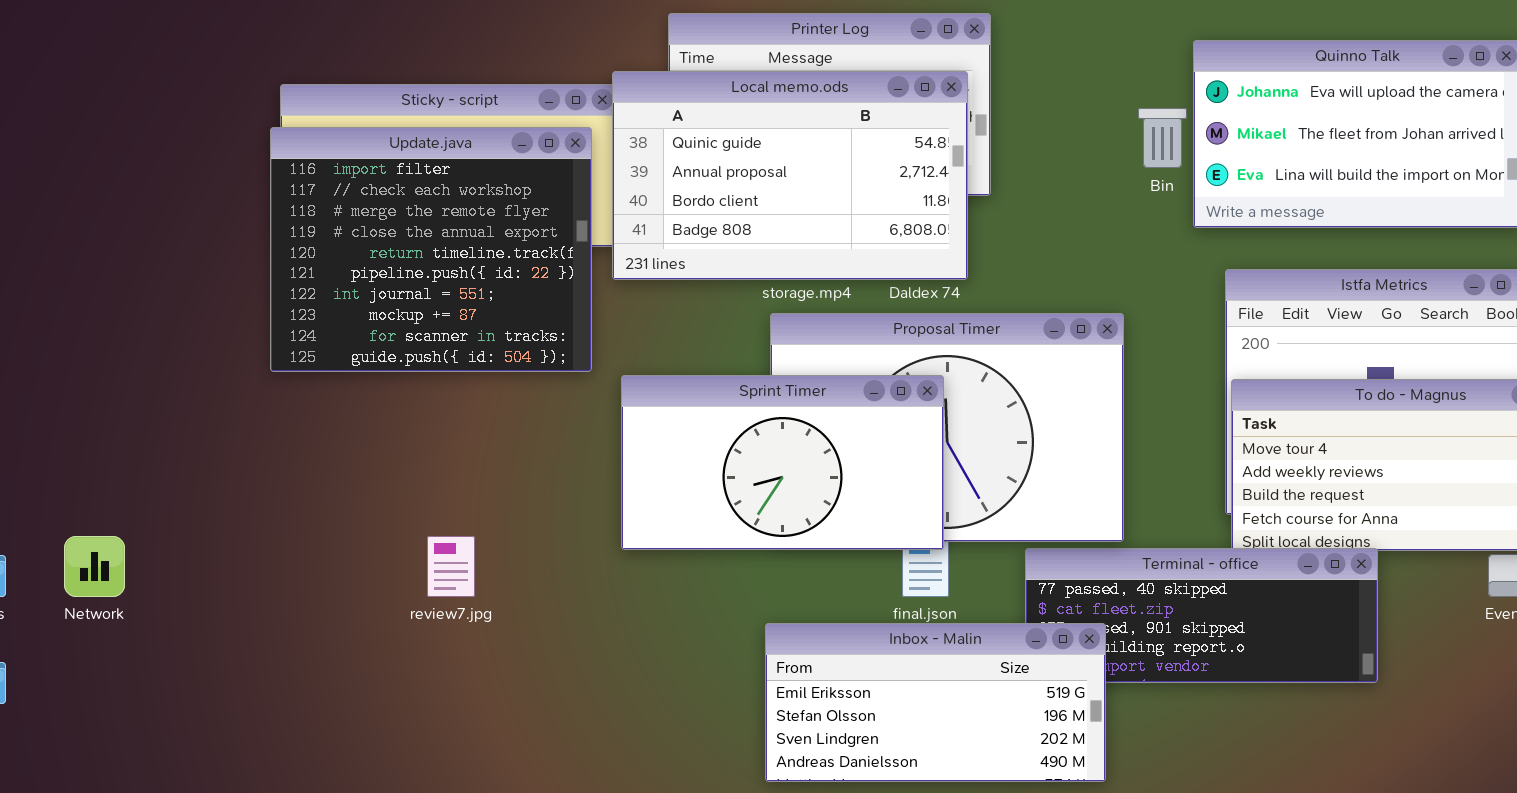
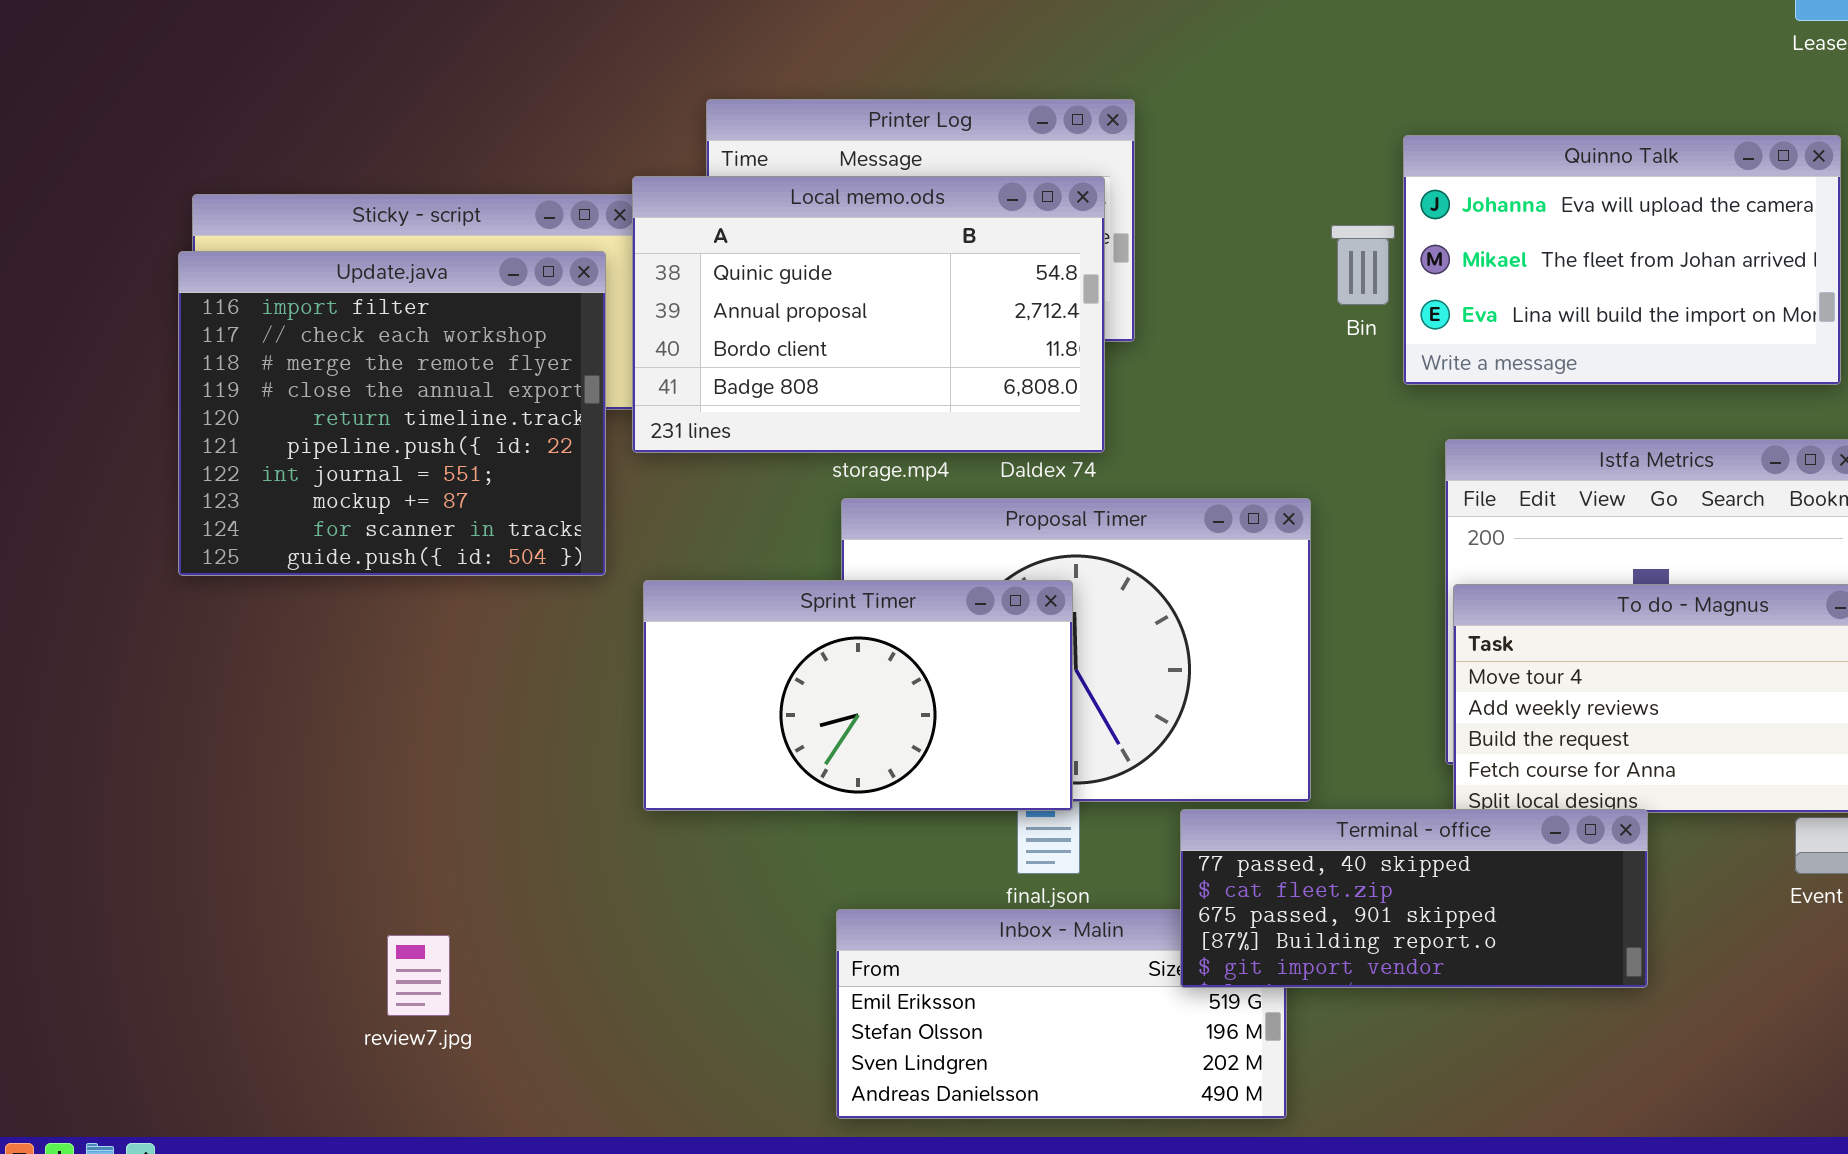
review7.jpg: [427,536,475,597] -> [387,935,450,1016], moved
Terminal - office: [1025,548,1378,683] -> [1180,809,1648,988], raised

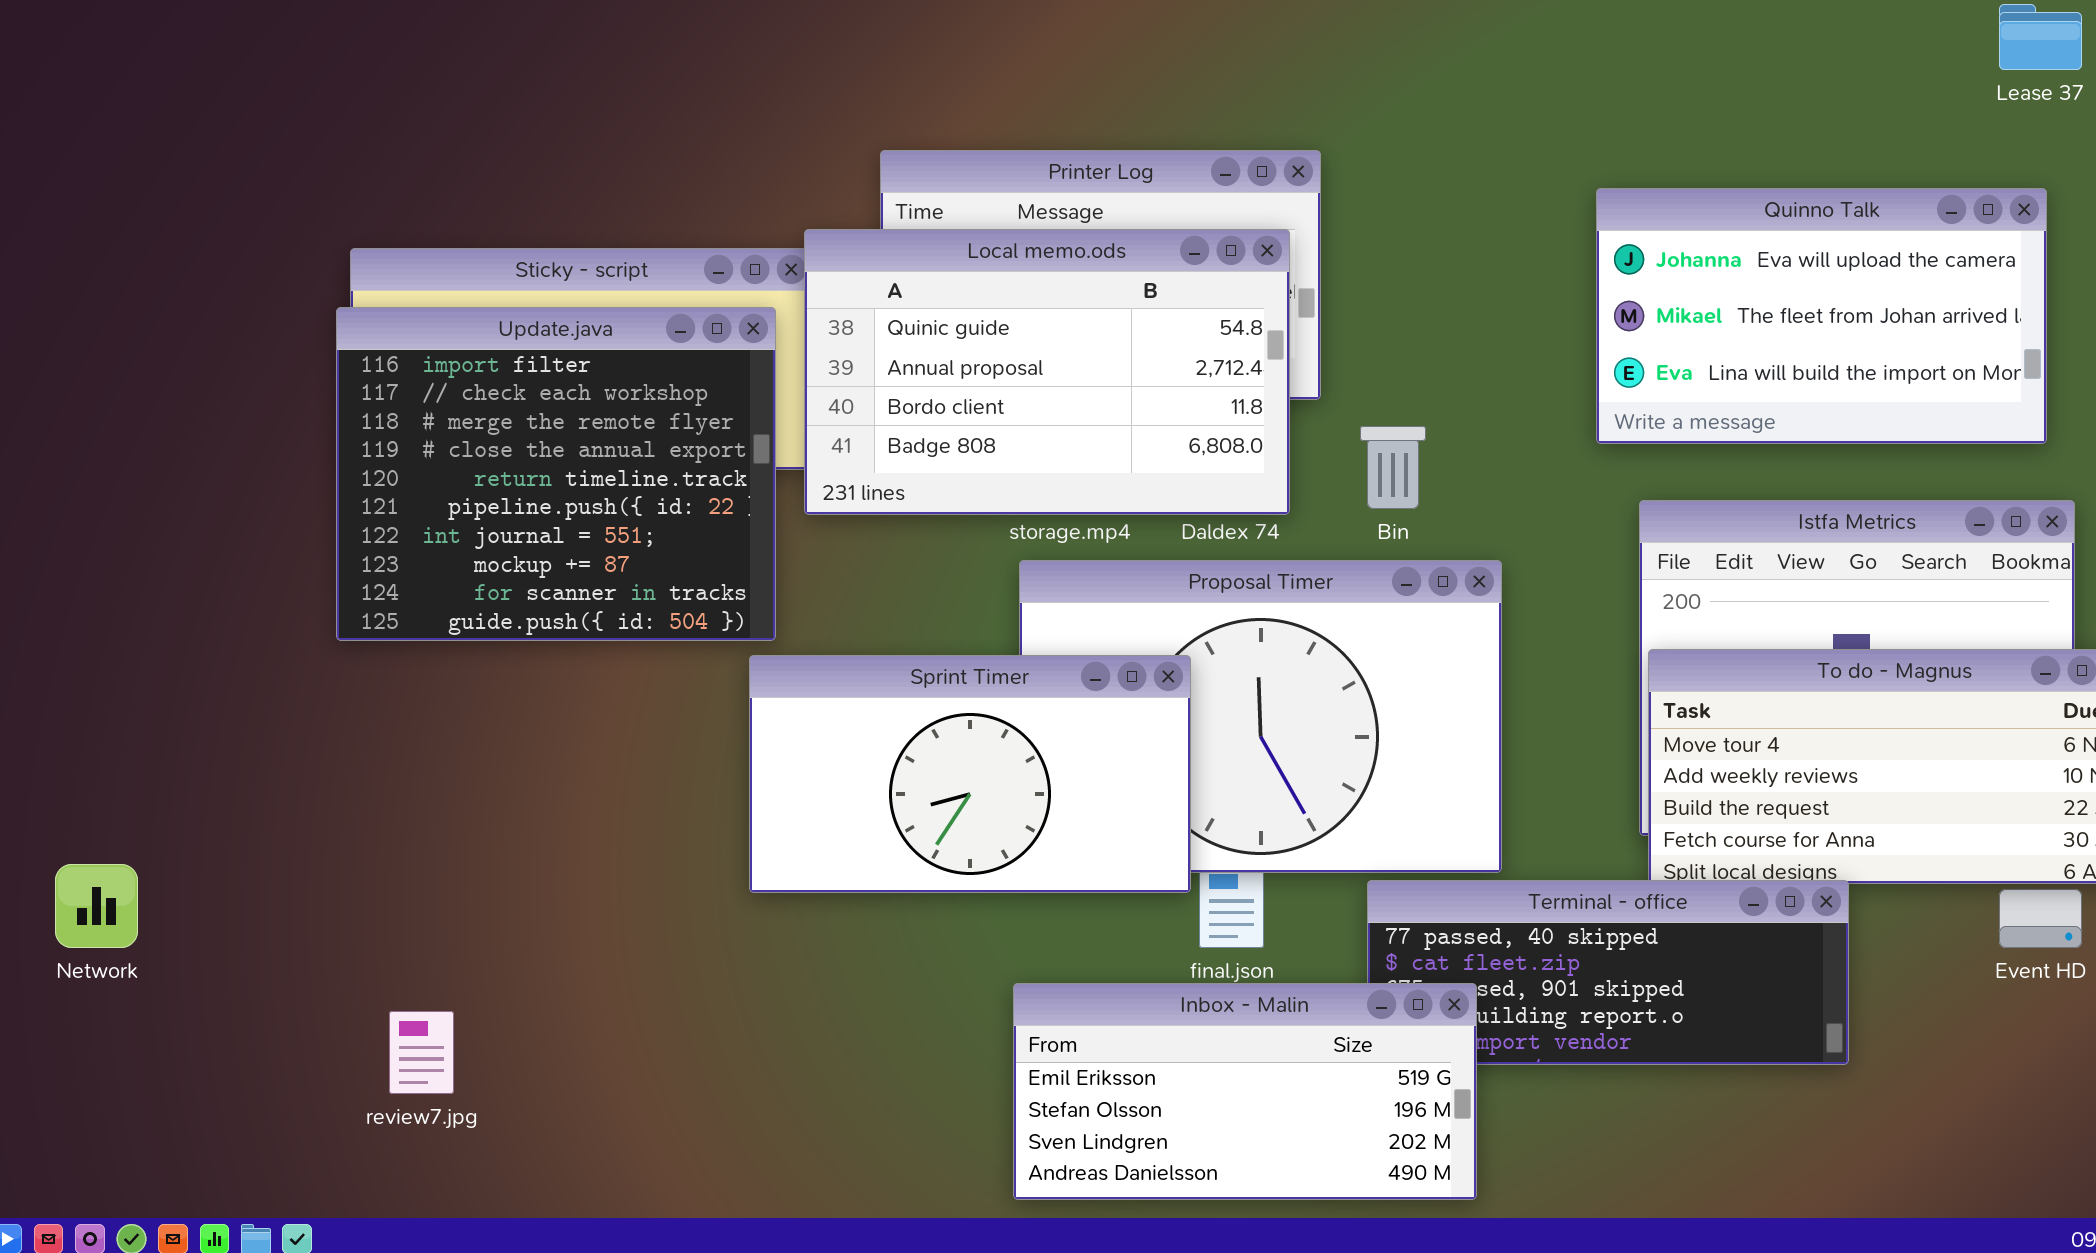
Bin: [1331,225,1395,305] -> [1360,426,1426,509], moved
Sprint Timer: [643,580,1073,811] -> [749,655,1191,893], moved
Inbox - Malin: [836,909,1287,1119] -> [1013,983,1477,1200], raised
review7.jpg: [387,935,450,1016] -> [389,1011,454,1094], moved

